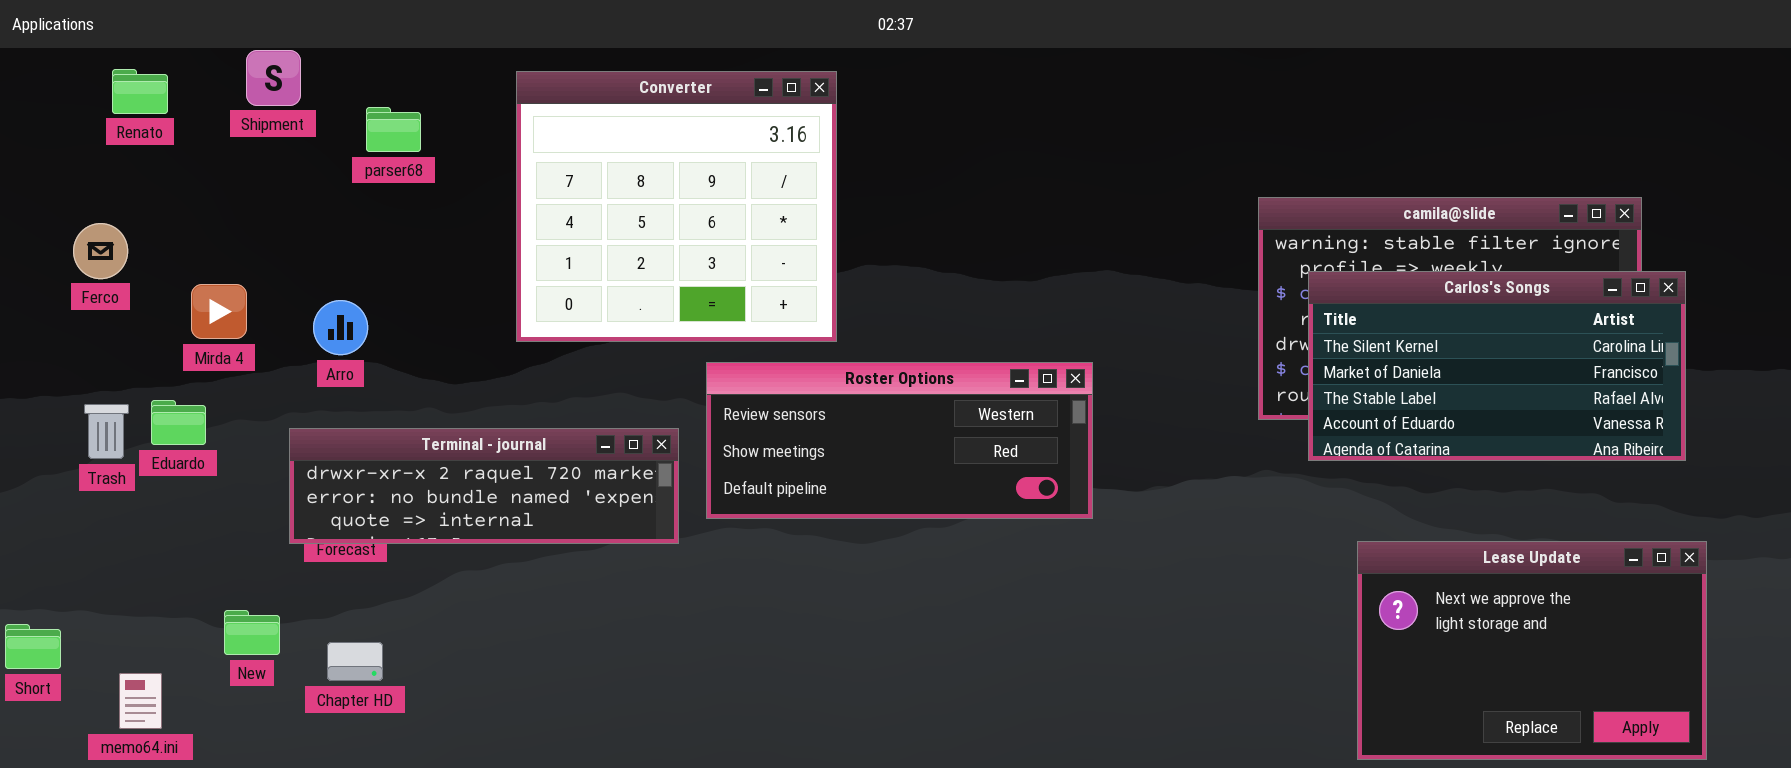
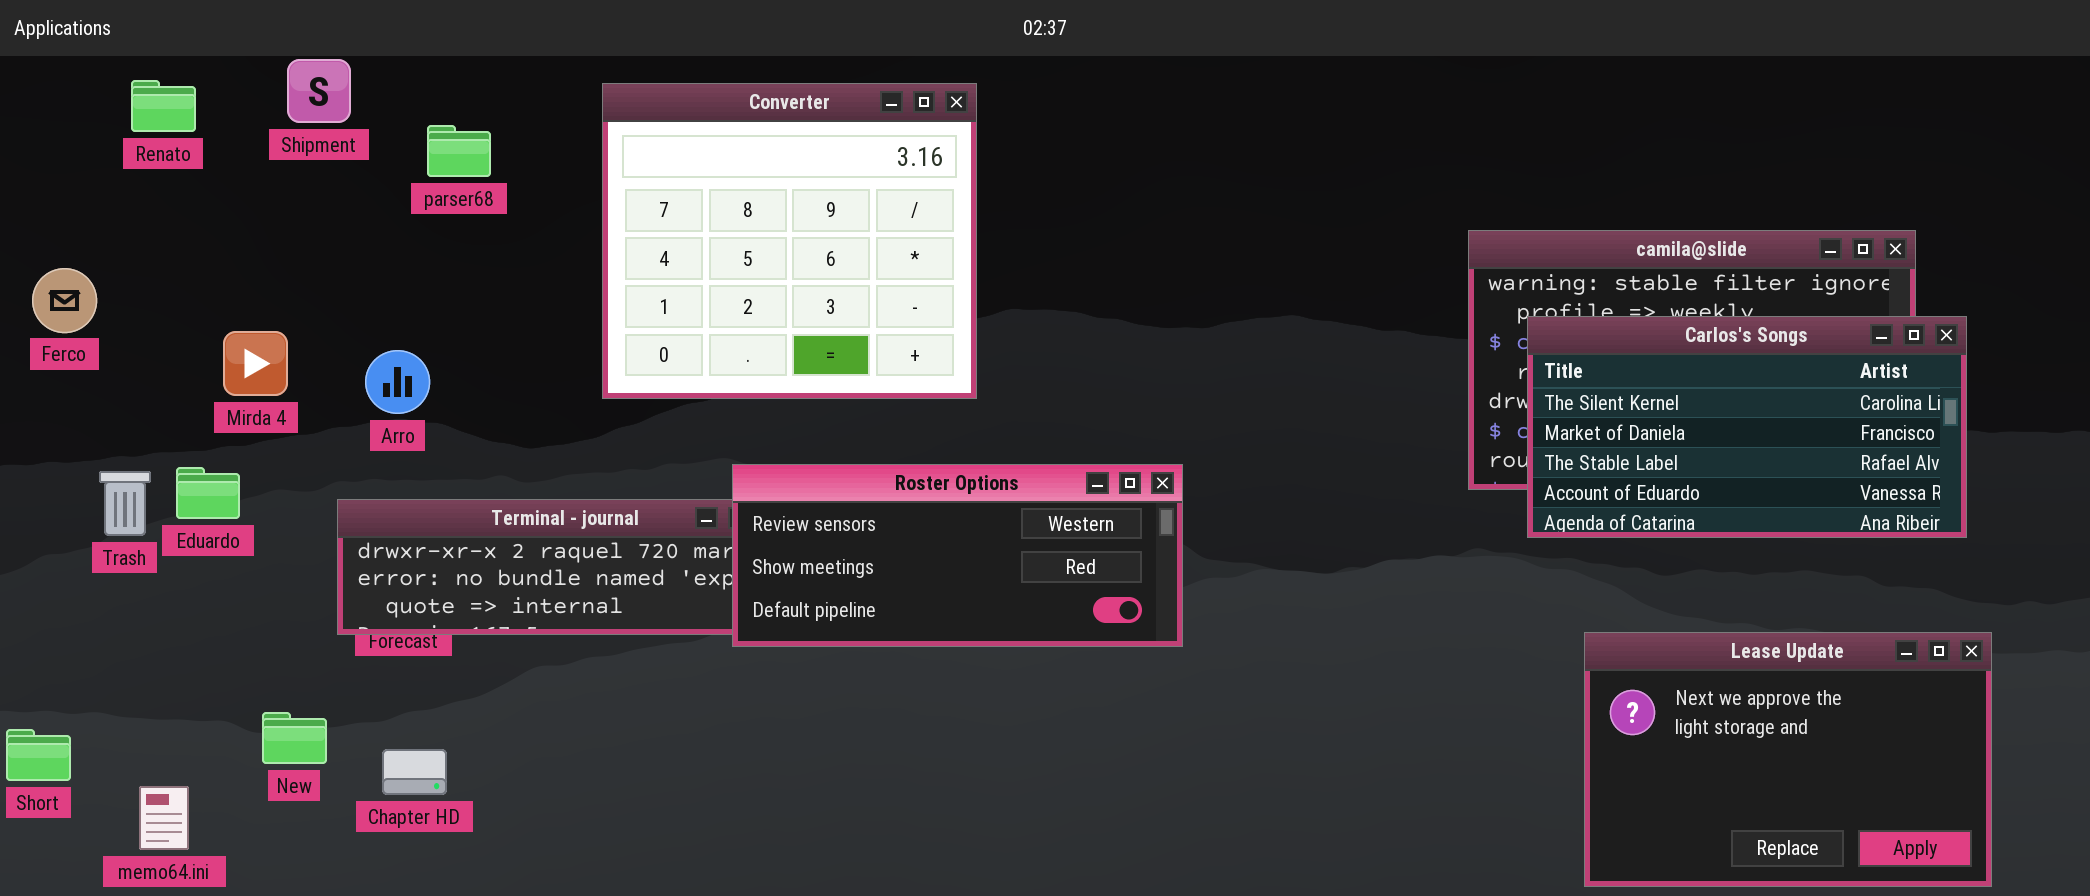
Ferco: [73,223,128,279] -> [32,268,97,333], moved
Roster Options: [706,362,1093,519] -> [732,464,1183,647], moved

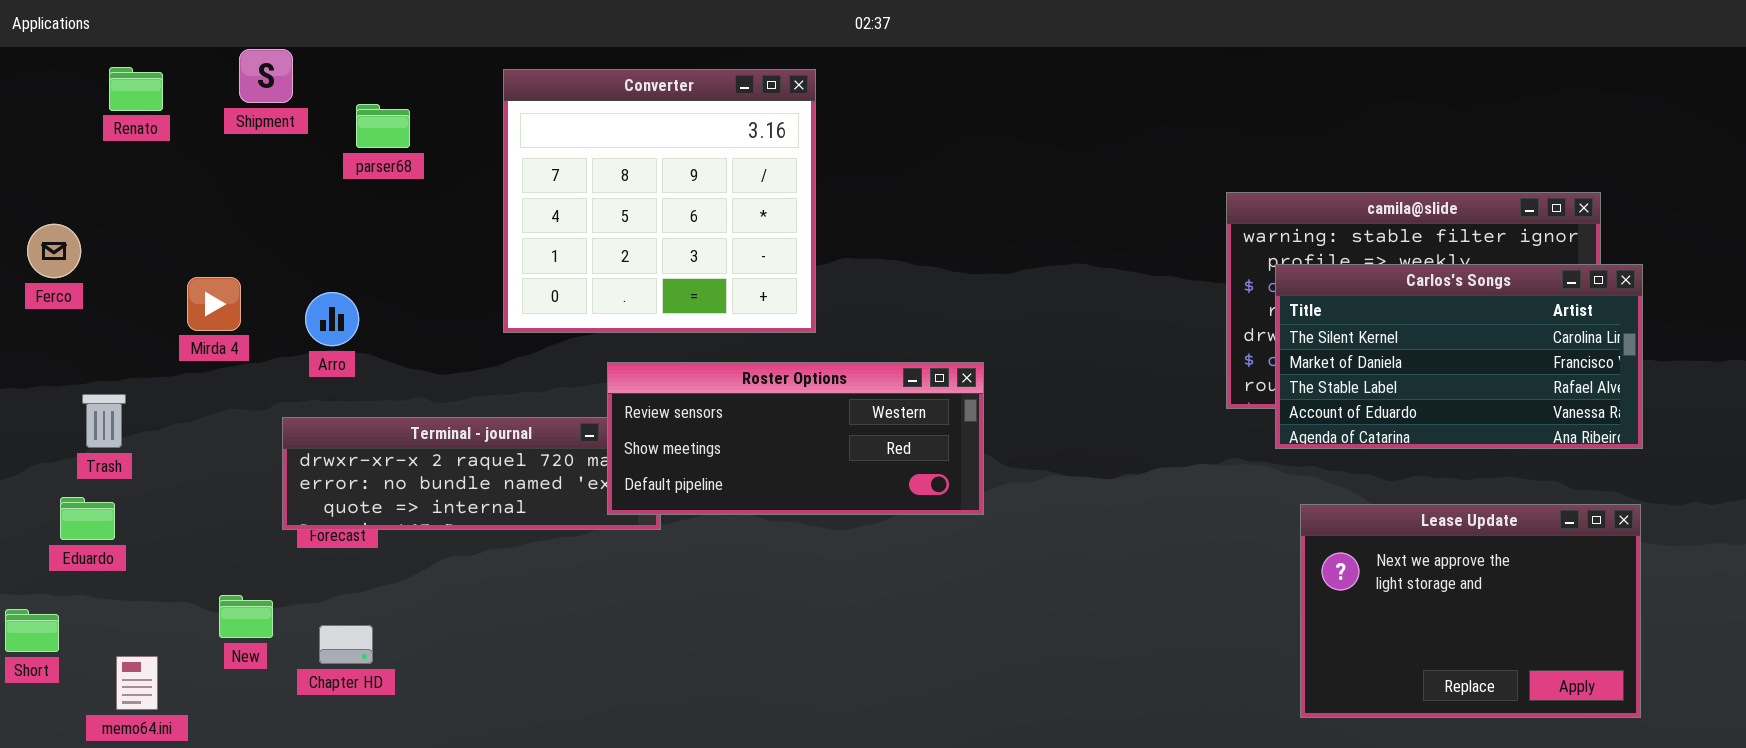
Roster Options: [732,464,1183,647] -> [607,362,984,515], moved
Eduardo: [176,467,240,519] -> [60,497,115,540], moved
Lease Update: [1584,632,1992,887] -> [1300,504,1641,718], moved

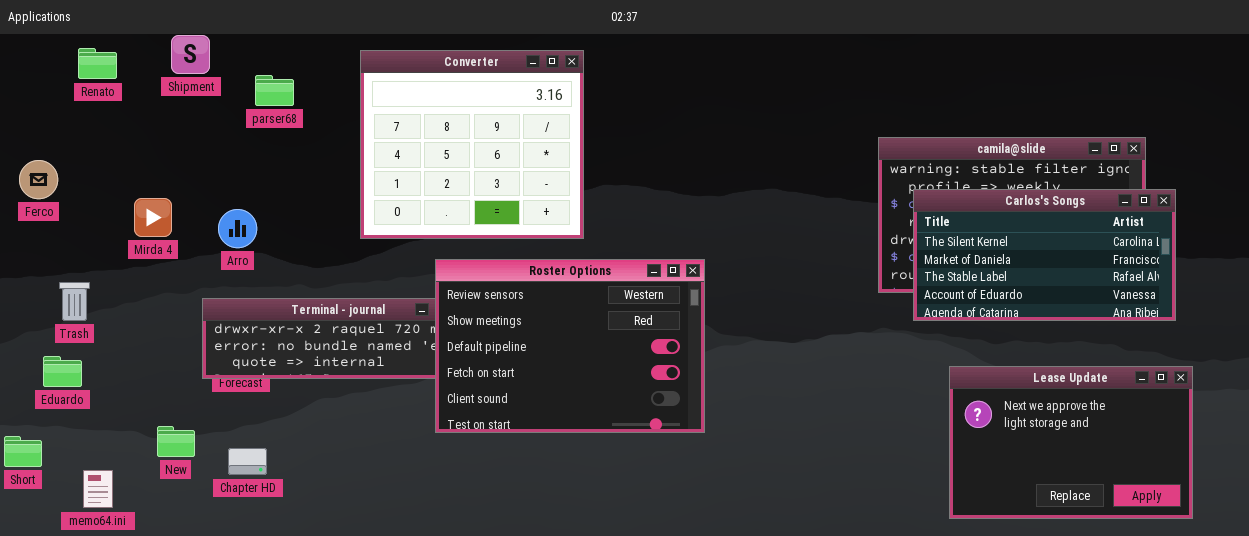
Roster Options: [607,362,984,515] -> [435,259,705,433], resized
Lease Update: [1300,504,1641,718] -> [949,366,1193,519], moved

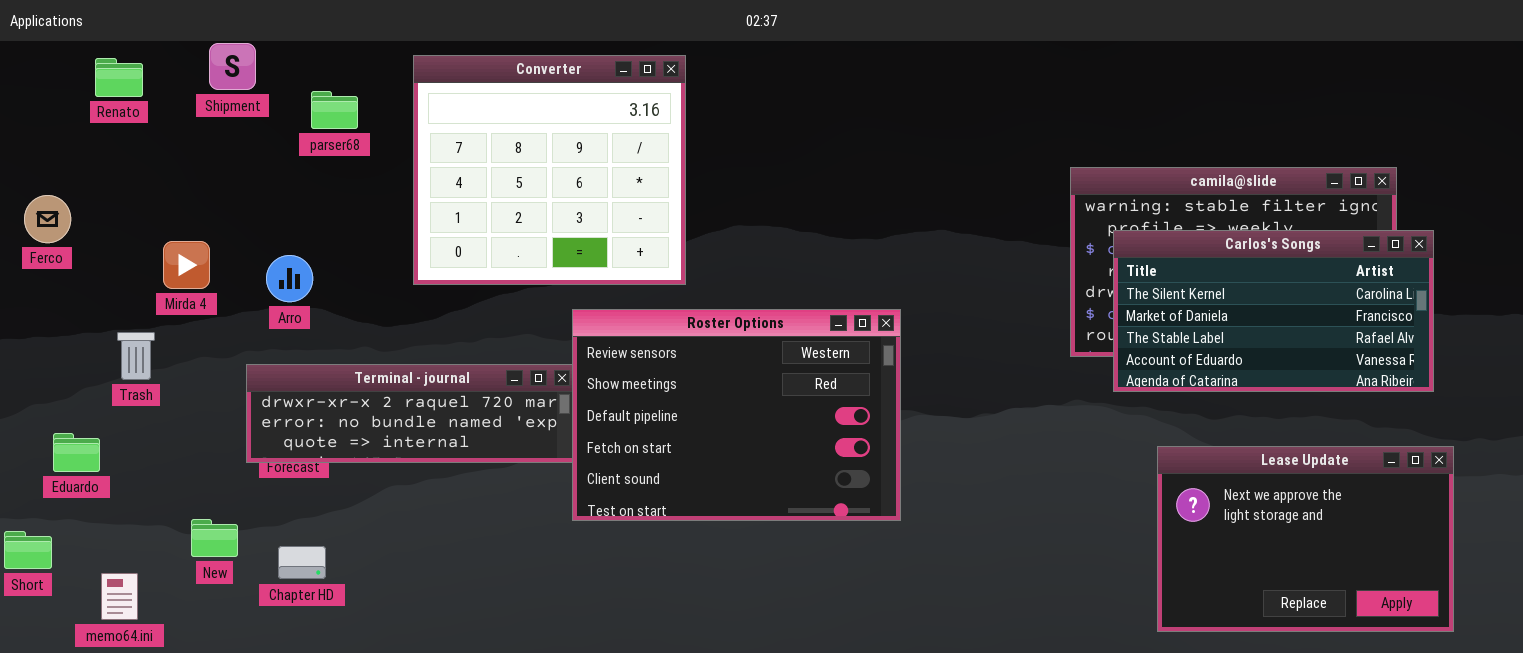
Converter: [360,50,584,239] -> [413,55,686,285], moved
Roster Options: [435,259,705,433] -> [572,309,901,521], moved
Trash: [59,282,90,321] -> [117,332,155,380], moved

